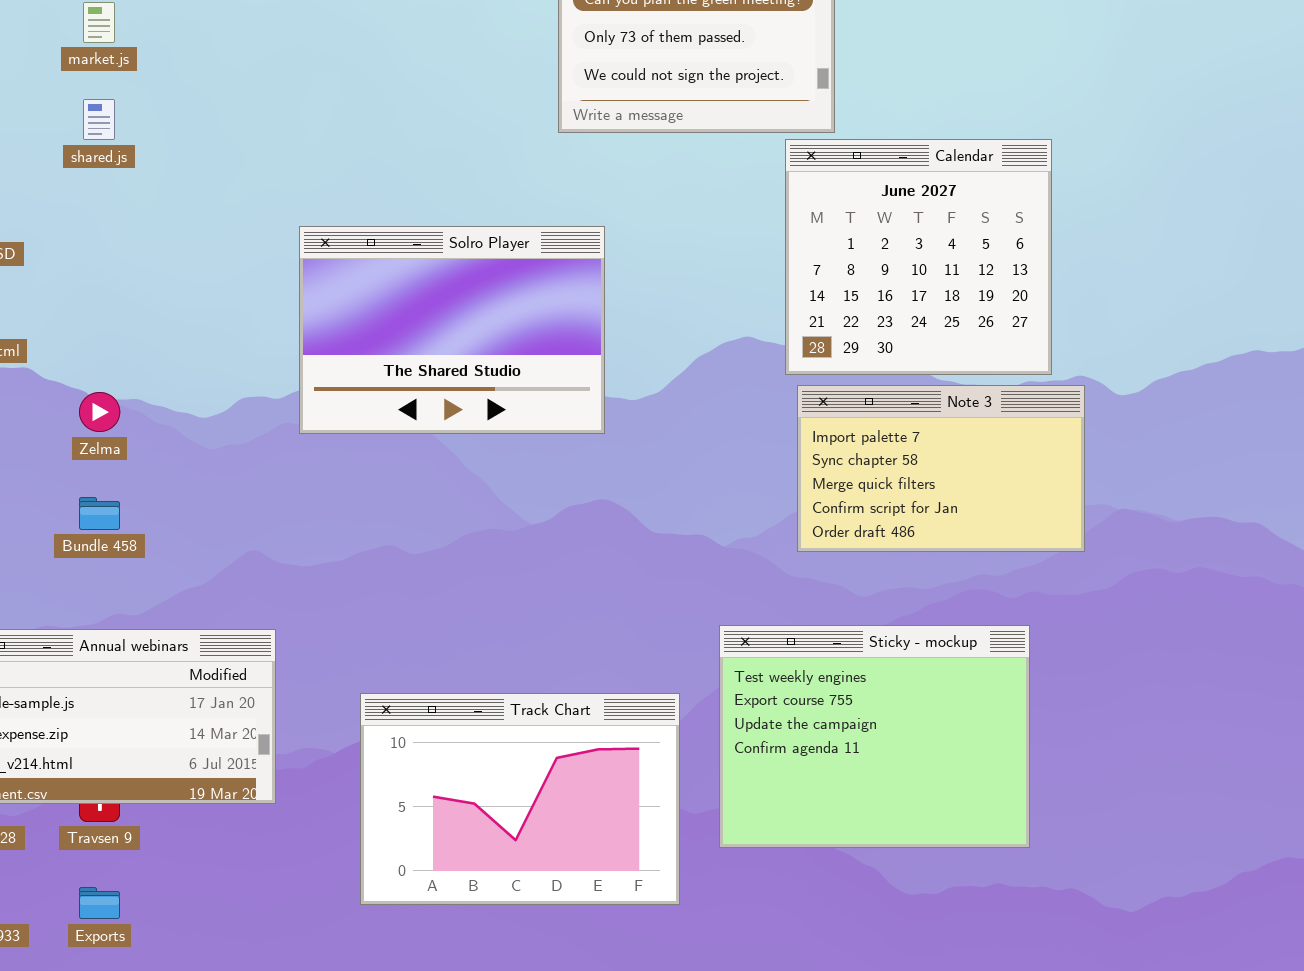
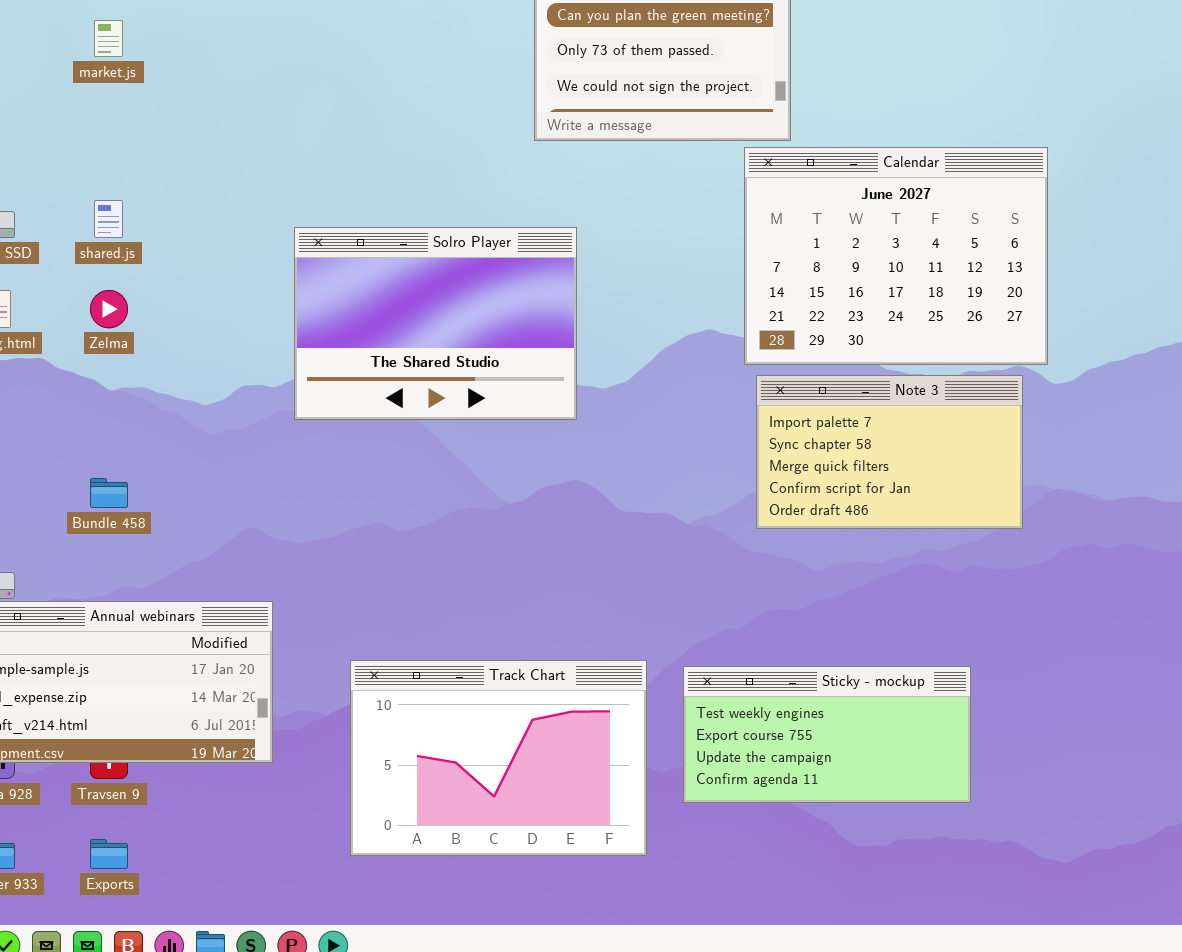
shared.js: [83,99,115,140] -> [94,200,123,238], moved
Calendar: [785,139,1052,375] -> [744,147,1048,365], resized
Zelma: [79,392,120,432] -> [90,290,128,328], moved
Sticky - mockup: [719,625,1030,848] -> [683,666,971,803], resized

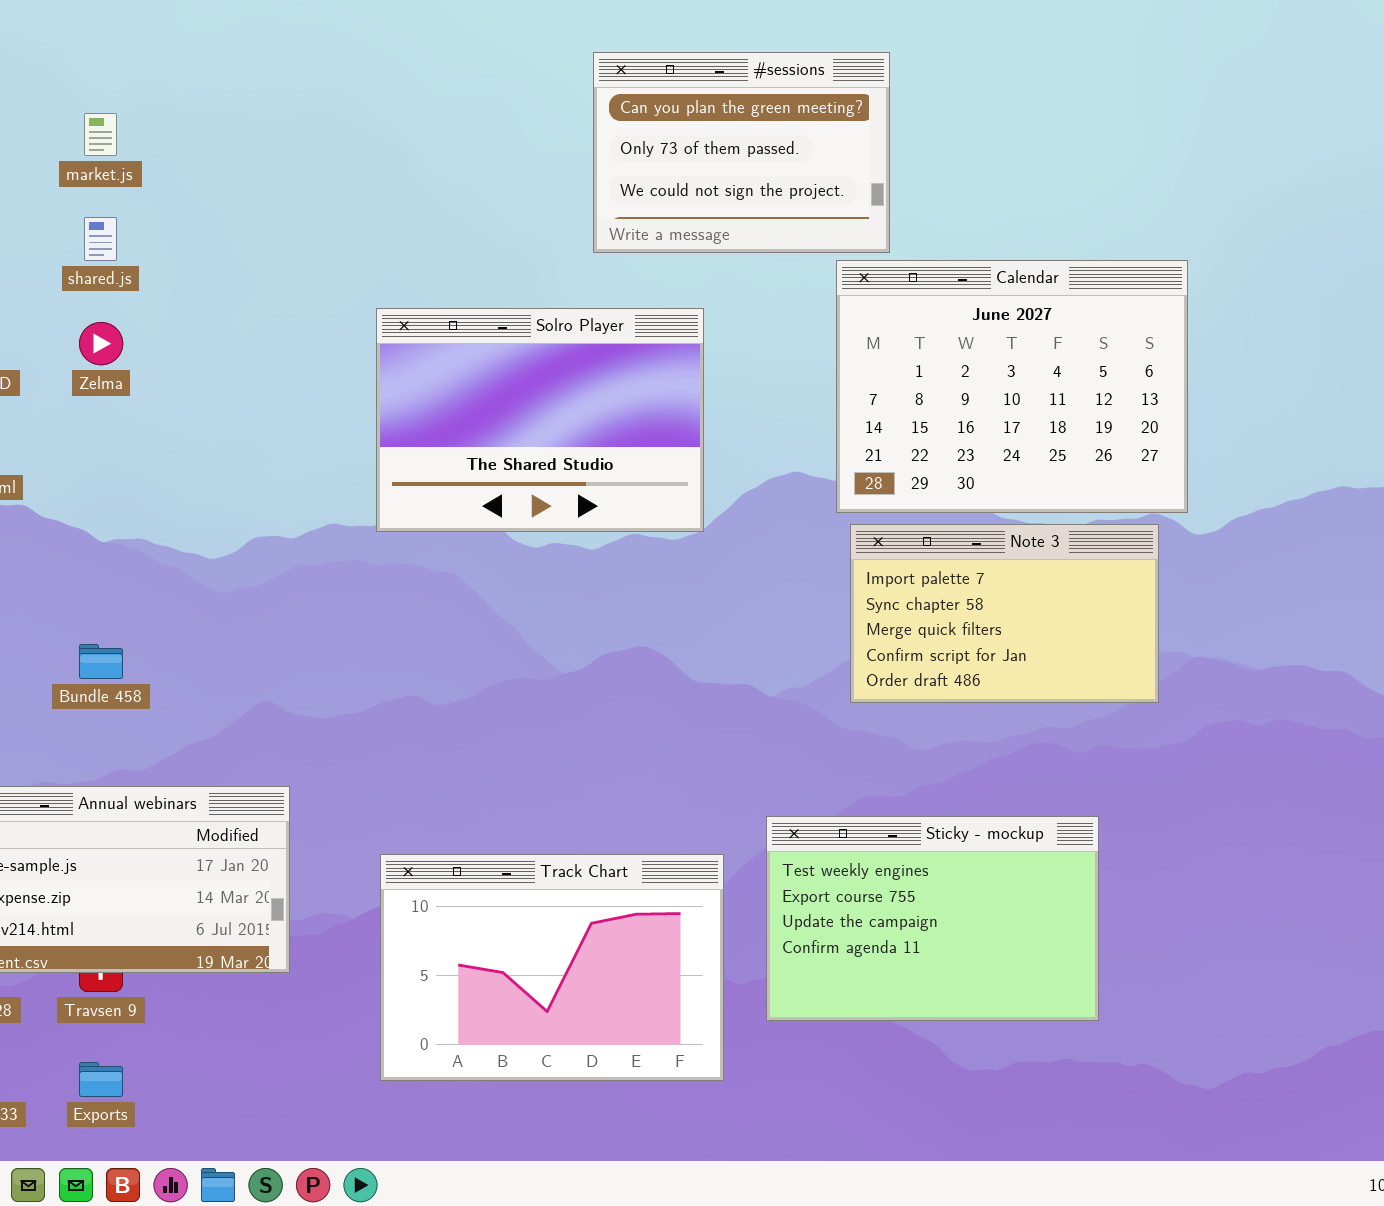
shared.js: [94,200,123,238] -> [84,217,117,261], moved
Solro Player: [294,227,577,420] -> [376,308,704,532], moved
Zelma: [90,290,128,328] -> [79,322,123,365], moved
Sticky - mockup: [683,666,971,803] -> [766,816,1099,1021], resized

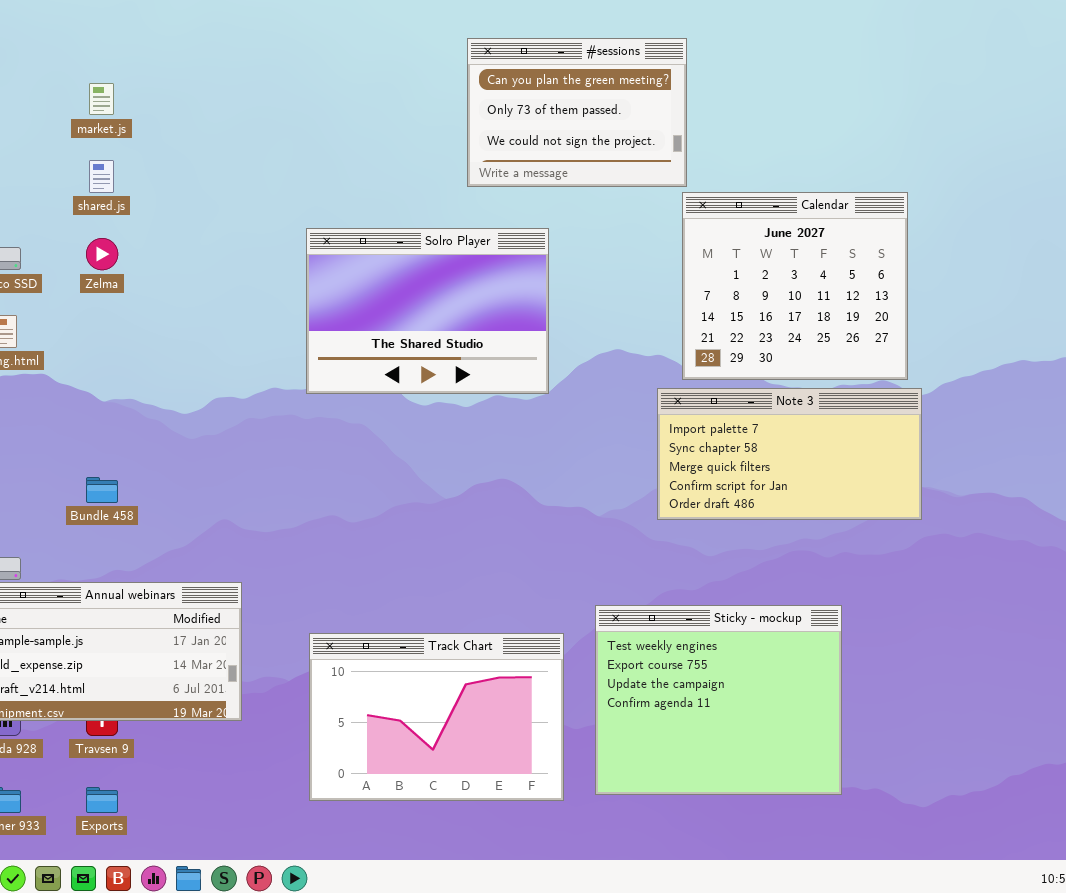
Calendar: [836,260,1188,513] -> [682,192,908,380], resized
Note 3: [850,524,1159,703] -> [657,388,922,520], resized
Sticky - mockup: [766,816,1099,1021] -> [595,605,842,795], resized

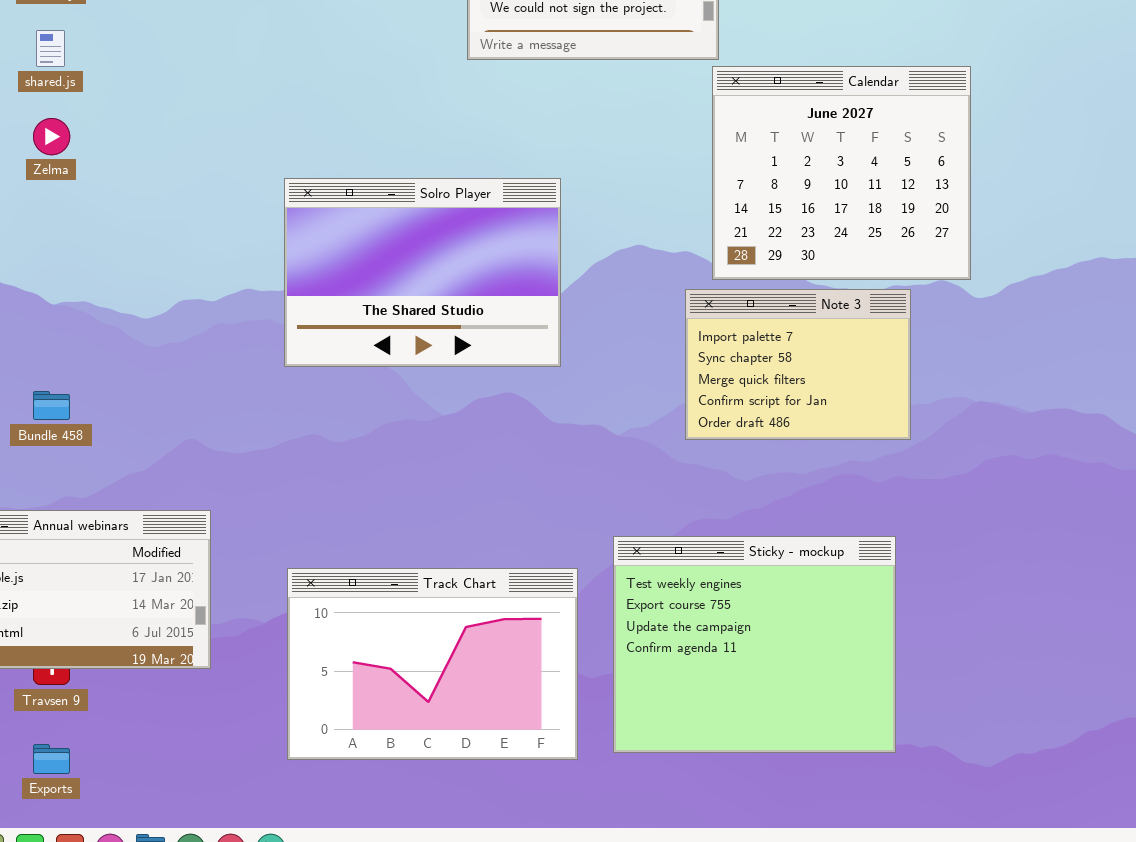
Solro Player: [306,228,549,394] -> [284,178,561,367], moved
Note 3: [657,388,922,520] -> [685,289,911,440], resized

